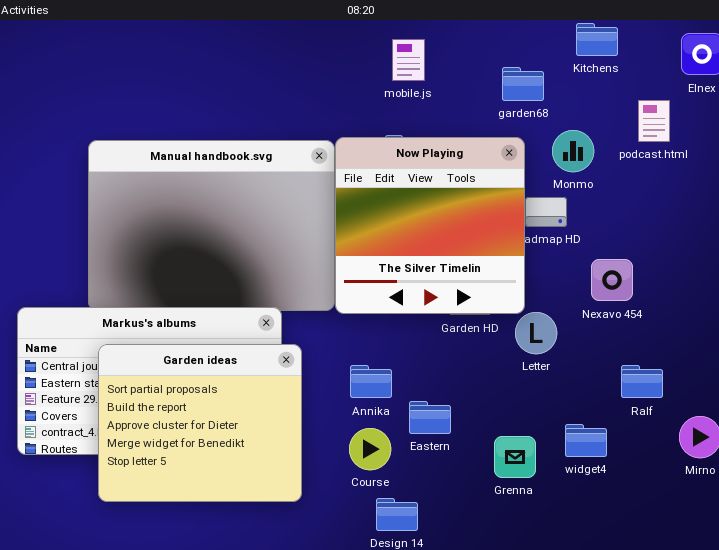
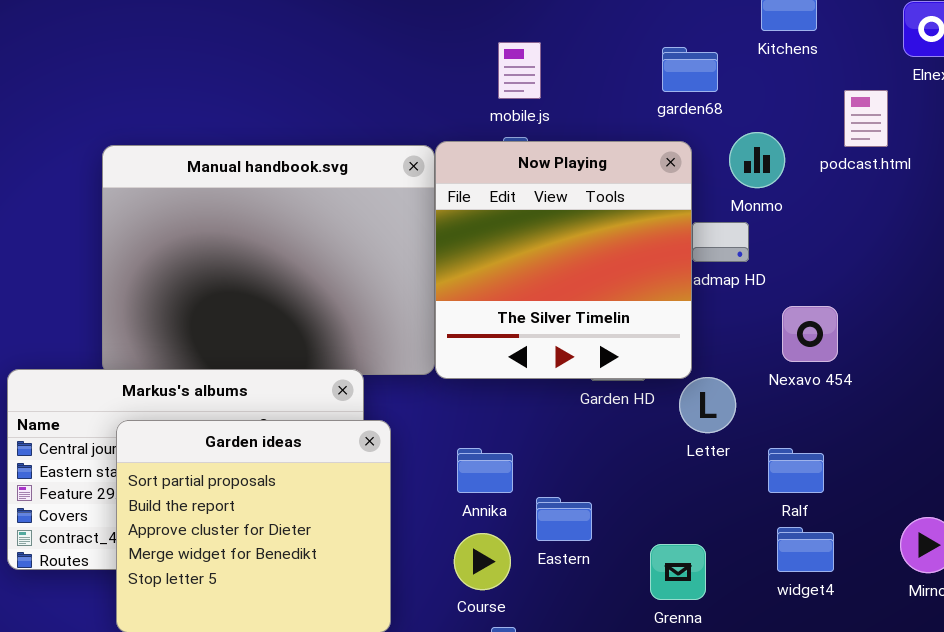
mobile.js: [392,39,425,81] -> [498,42,541,99], moved
Ralf: [621,365,663,398] -> [768,448,824,493], moved
widget4: [565,424,607,457] -> [777,527,834,572], moved

